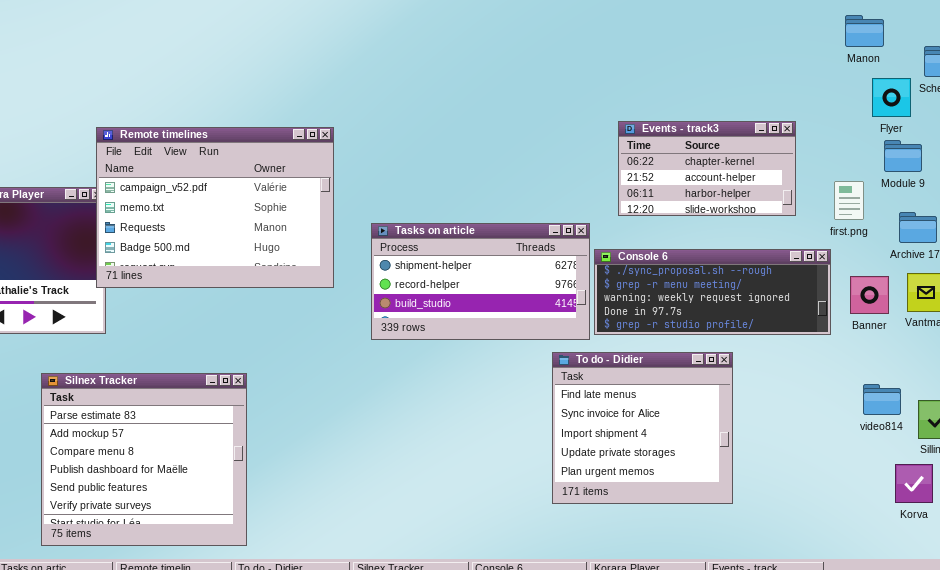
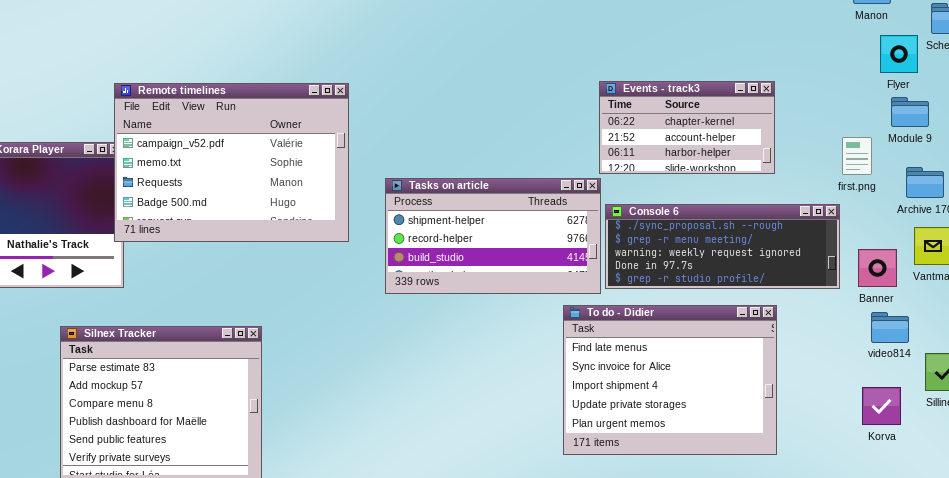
Events - track3: [618,121,796,216] -> [599,81,775,174], moved
Banner: [850,276,889,314] -> [858,249,897,287], moved
To do - Didier: [552,352,733,504] -> [563,305,777,455], resized
video814: [863,384,901,415] -> [871,312,909,343], moved
Korva: [895,464,933,503] -> [862,387,901,425], moved

